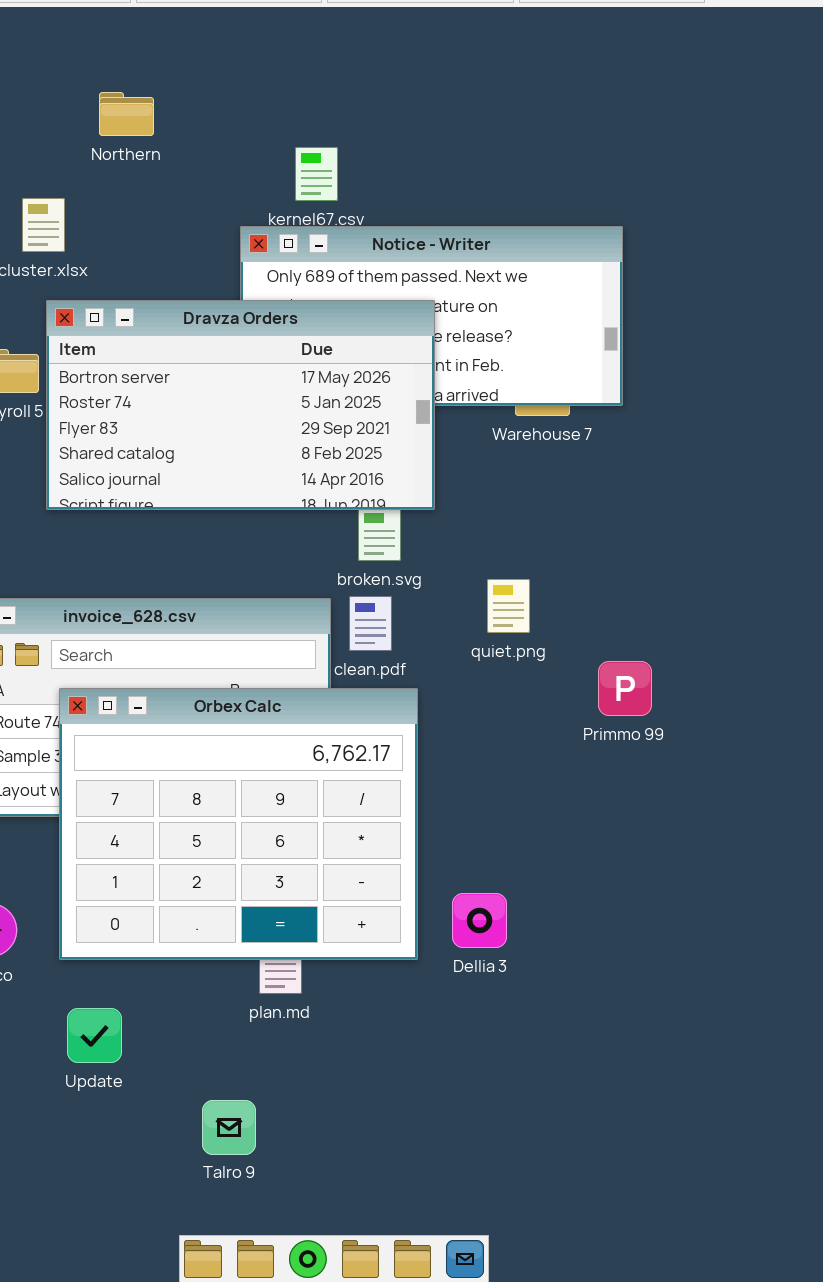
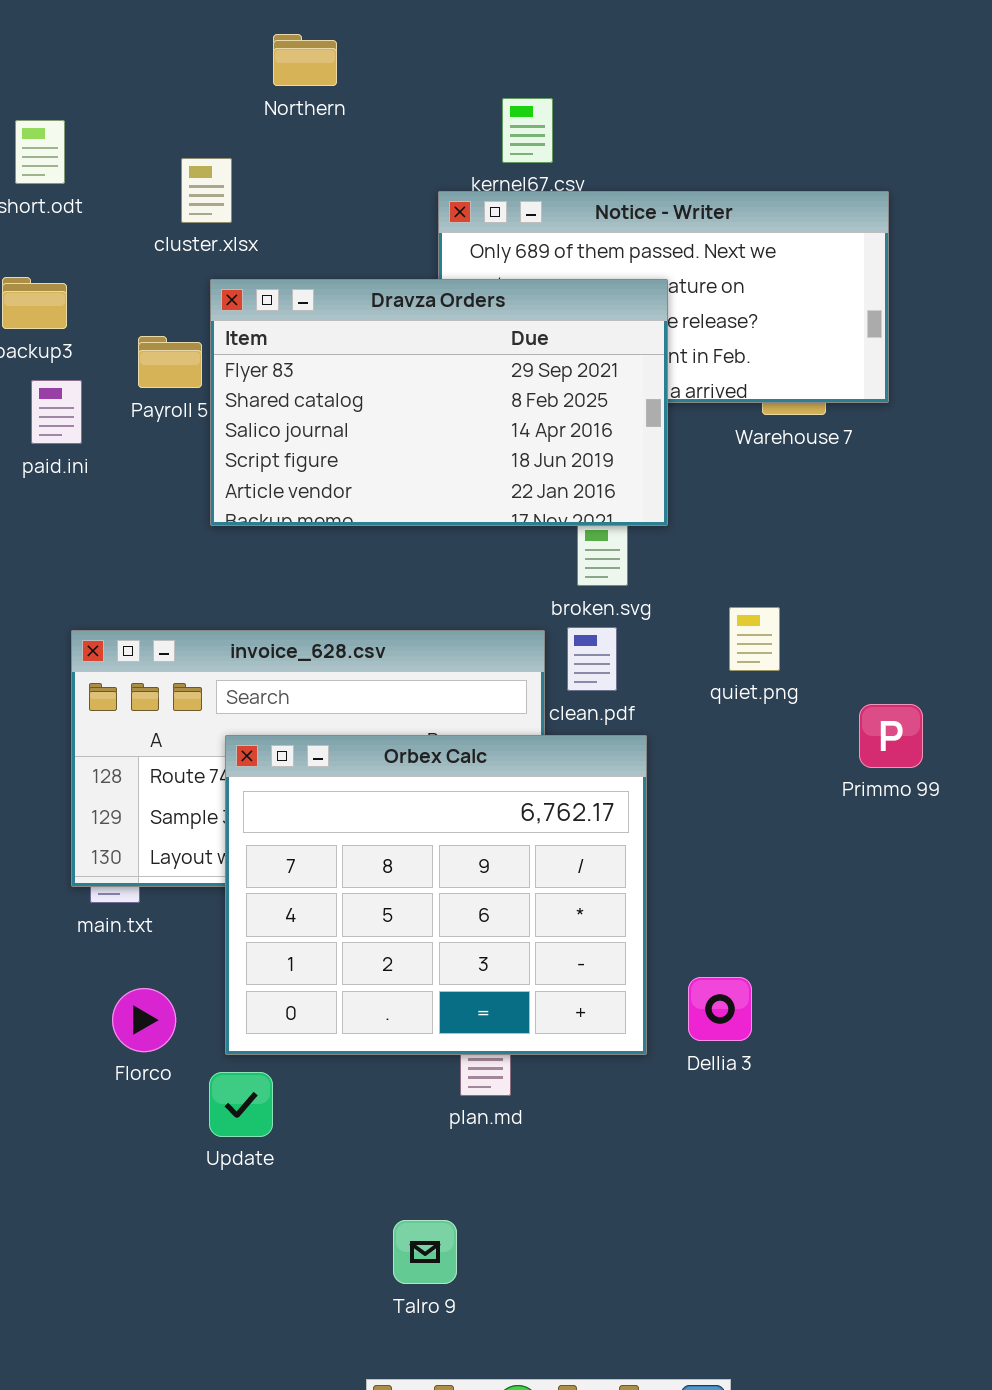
Dravza Orders: [46,300,435,510] -> [210,279,668,526], scrolled down 2 rows
Update: [67,1008,122,1063] -> [209,1072,273,1137], moved

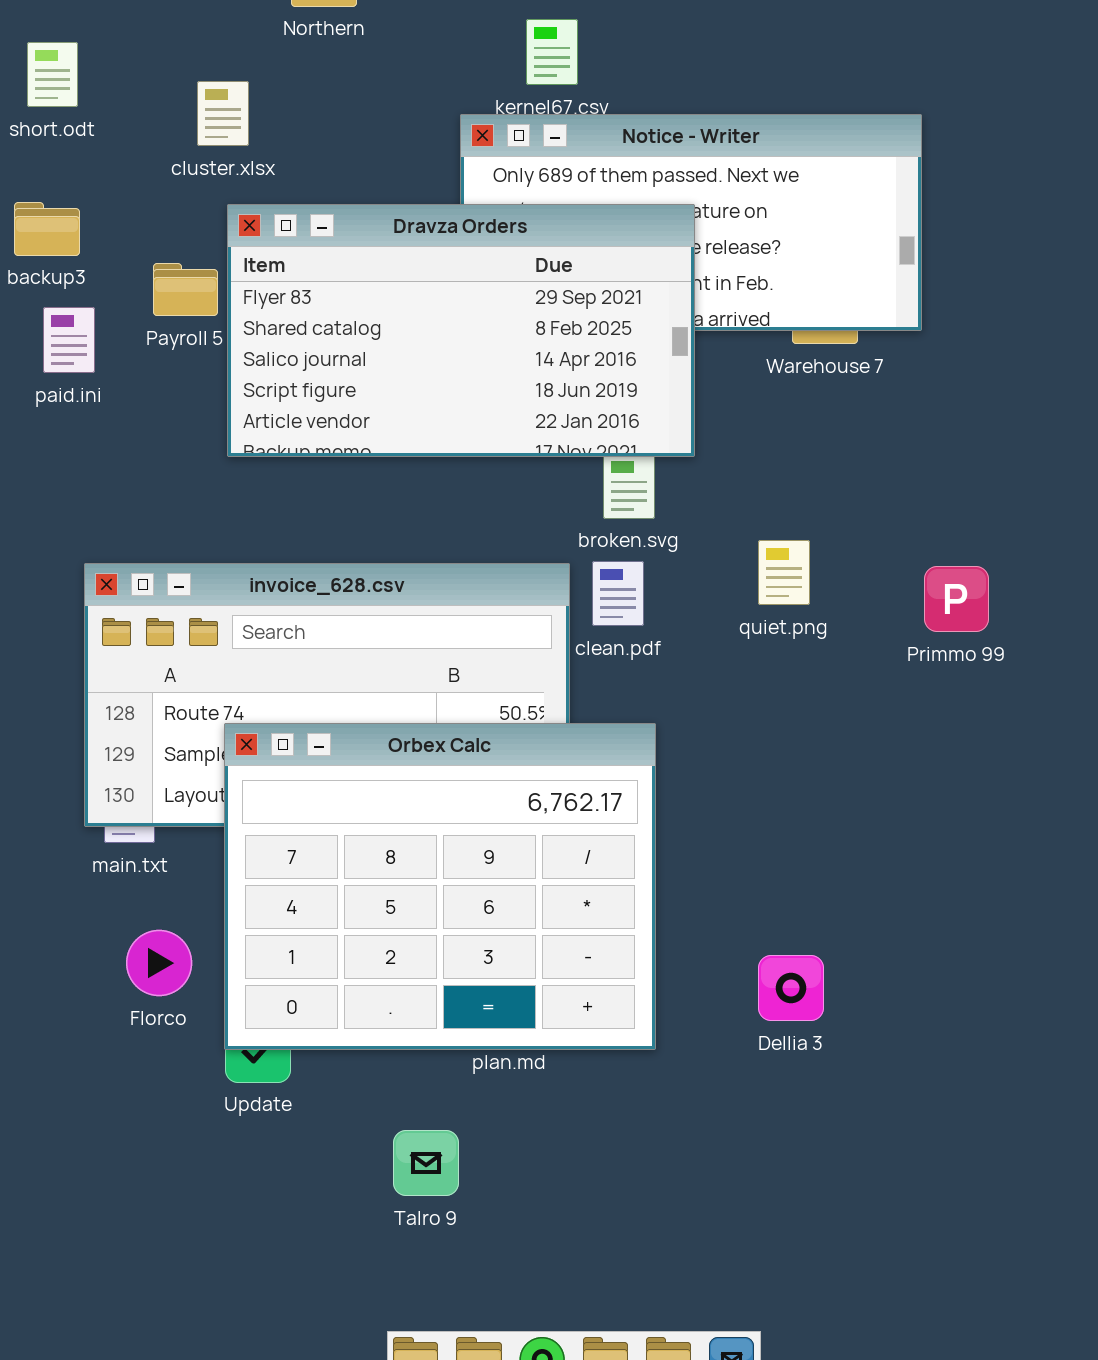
Primmo 99: [859,704,923,768] -> [924,566,989,632], moved
Orbex Calc: [225,735,647,1055] -> [224,723,656,1050], moved
Dellia 3: [688,977,752,1041] -> [758,955,824,1021], moved
Talro 9: [393,1220,457,1284] -> [393,1130,459,1196], moved

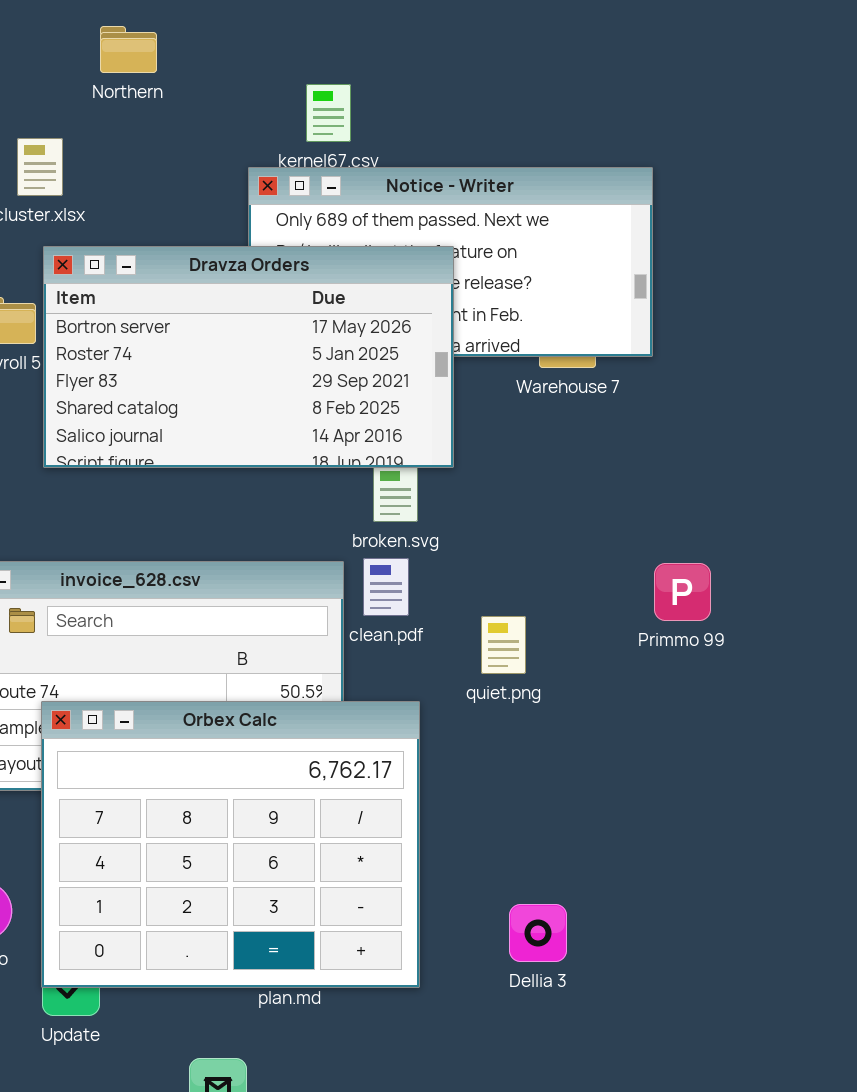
Dravza Orders: [227,204,695,457] -> [43,246,454,468], scrolled up 2 rows
quiet.png: [758,540,810,605] -> [481,616,526,674], moved

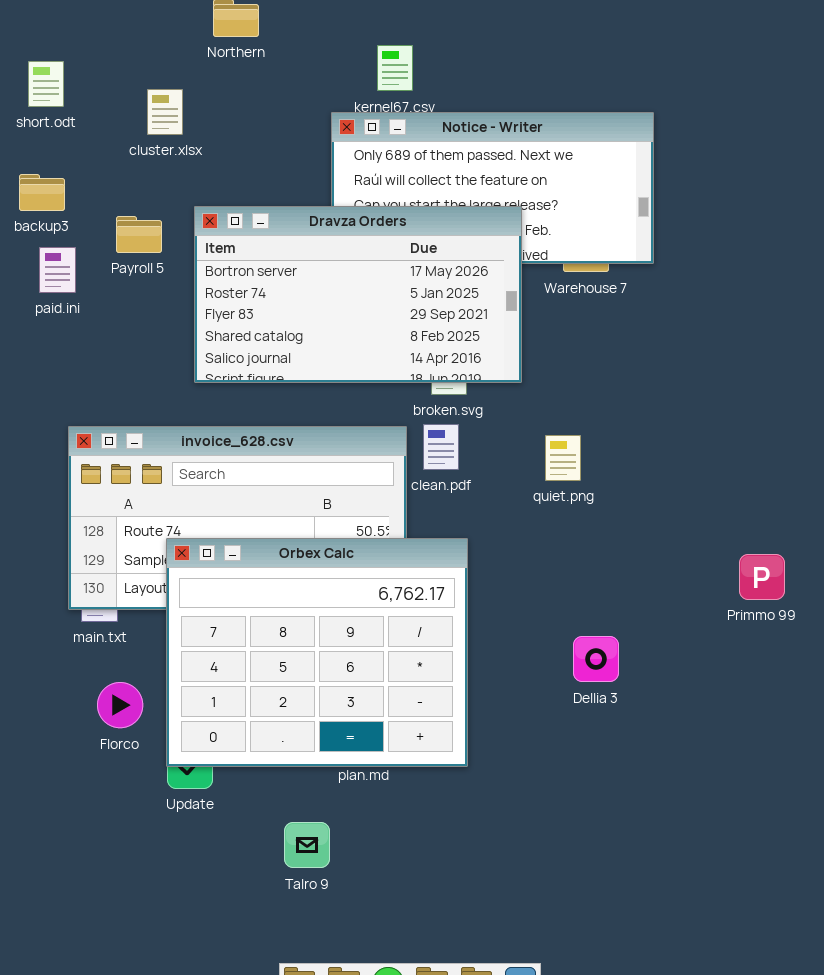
Dravza Orders: [43,246,454,468] -> [194,206,522,383], moved
Primmo 99: [654,563,711,621] -> [739,554,785,600], moved
quiet.png: [481,616,526,674] -> [545,435,581,481], moved
Dellia 3: [509,904,567,962] -> [573,636,619,682], moved

